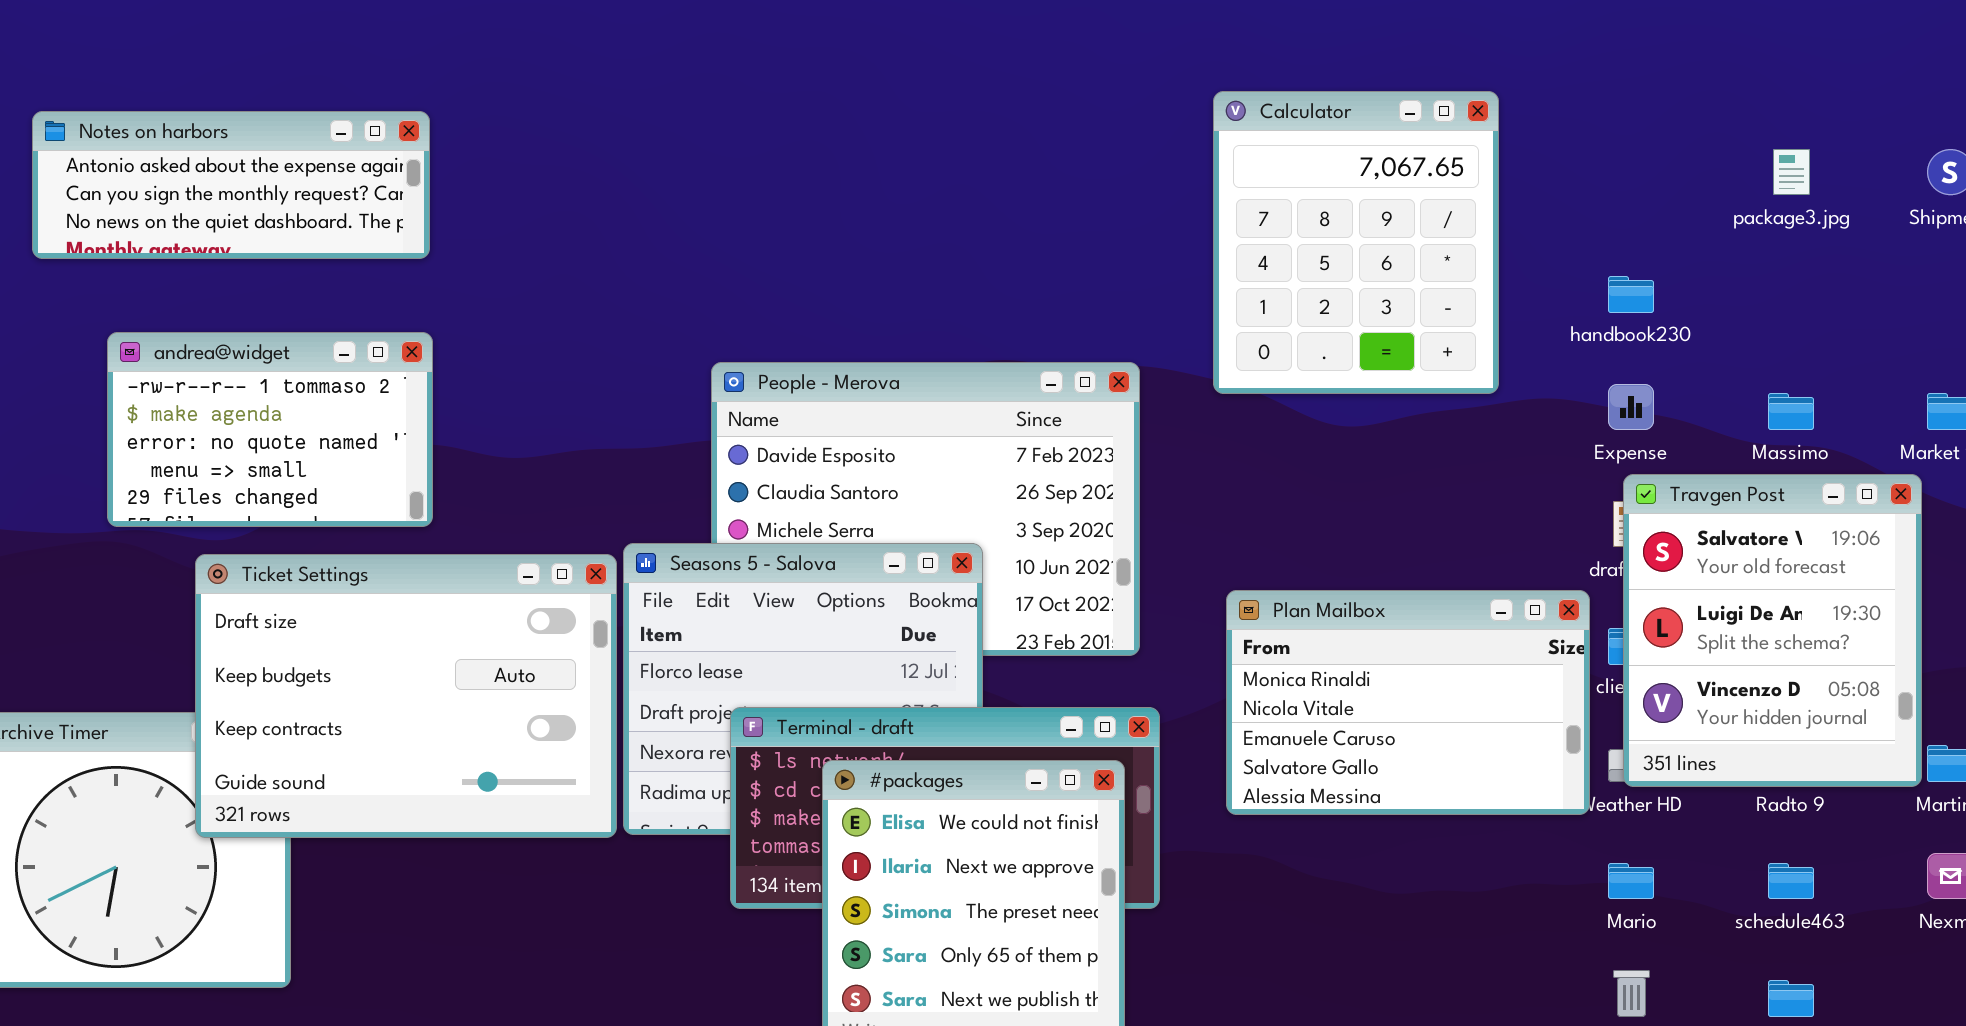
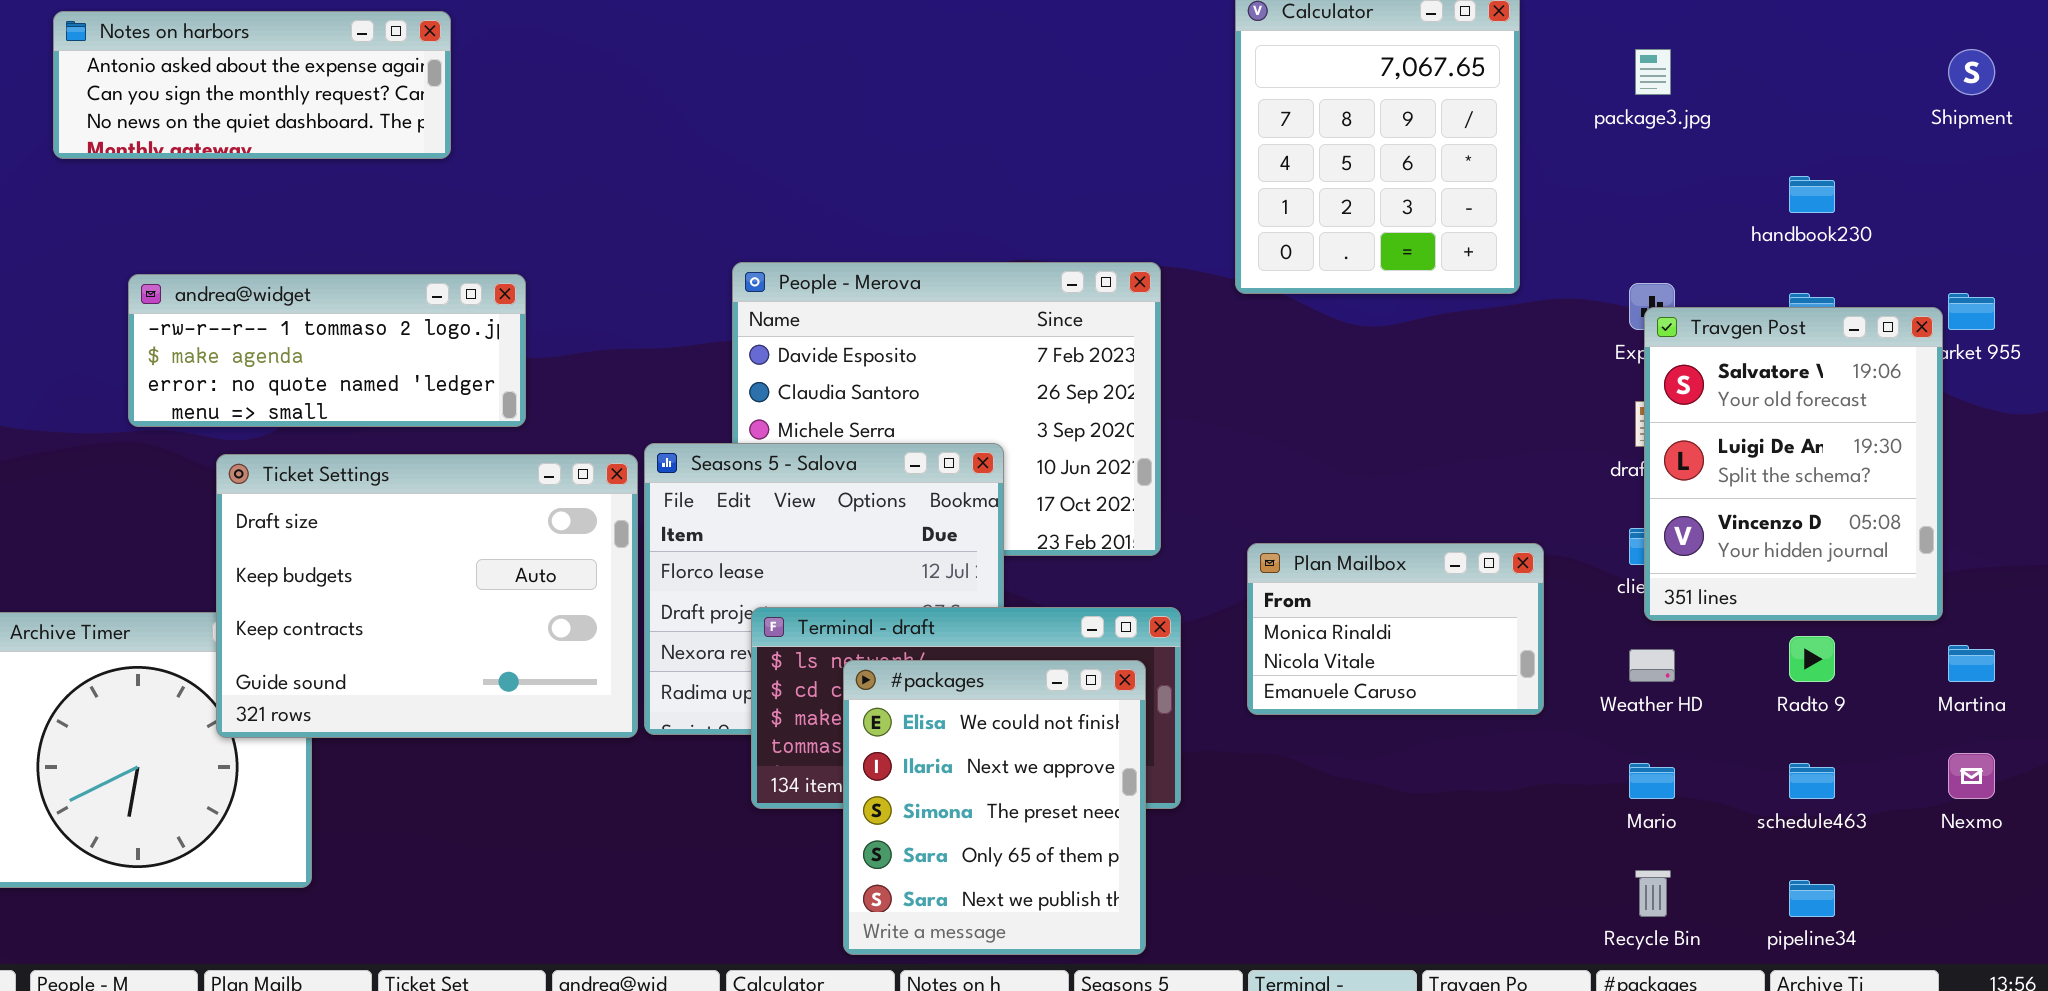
package3.jpg: [1773,149,1810,195] -> [1635,49,1671,95], moved
handbook230: [1608,276,1654,313] -> [1789,176,1835,213], moved
andrea@widget: [107,332,433,527] -> [128,274,526,427], resized
Travgen Post: [1623,474,1922,787] -> [1644,307,1943,621], moved
Plan Mailbox: [1226,590,1590,815] -> [1247,543,1544,715], resized

